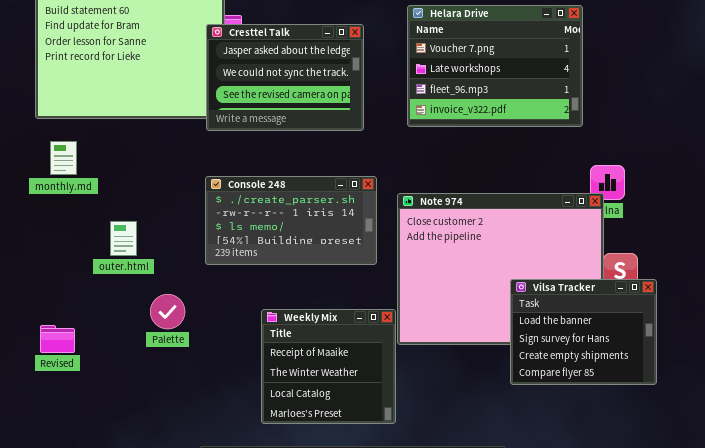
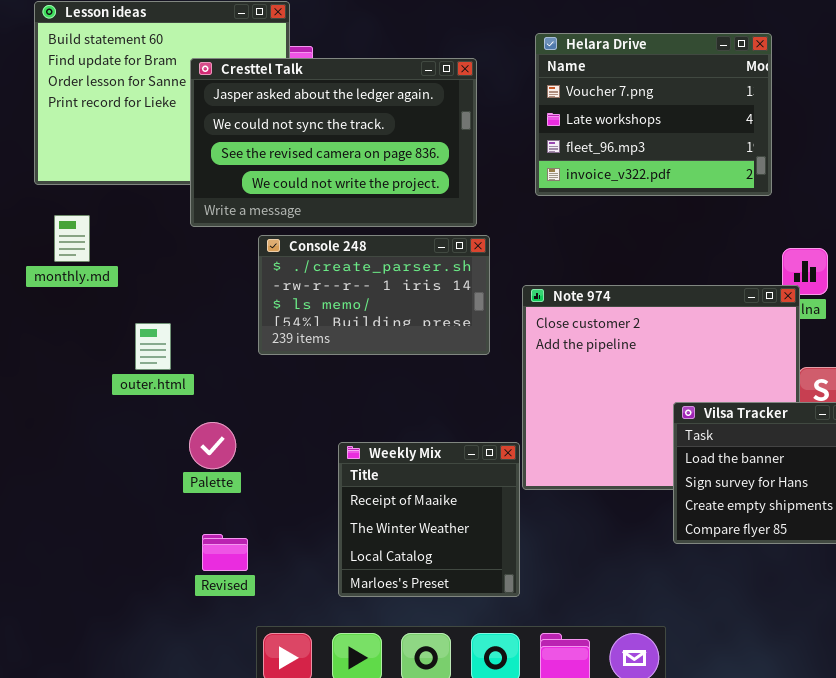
Cresttel Talk: [206,24,364,131] -> [190,58,477,227], resized
Console 248: [205,176,377,265] -> [258,235,490,355], moved
Revised: [40,325,75,353] -> [202,534,248,571], moved

